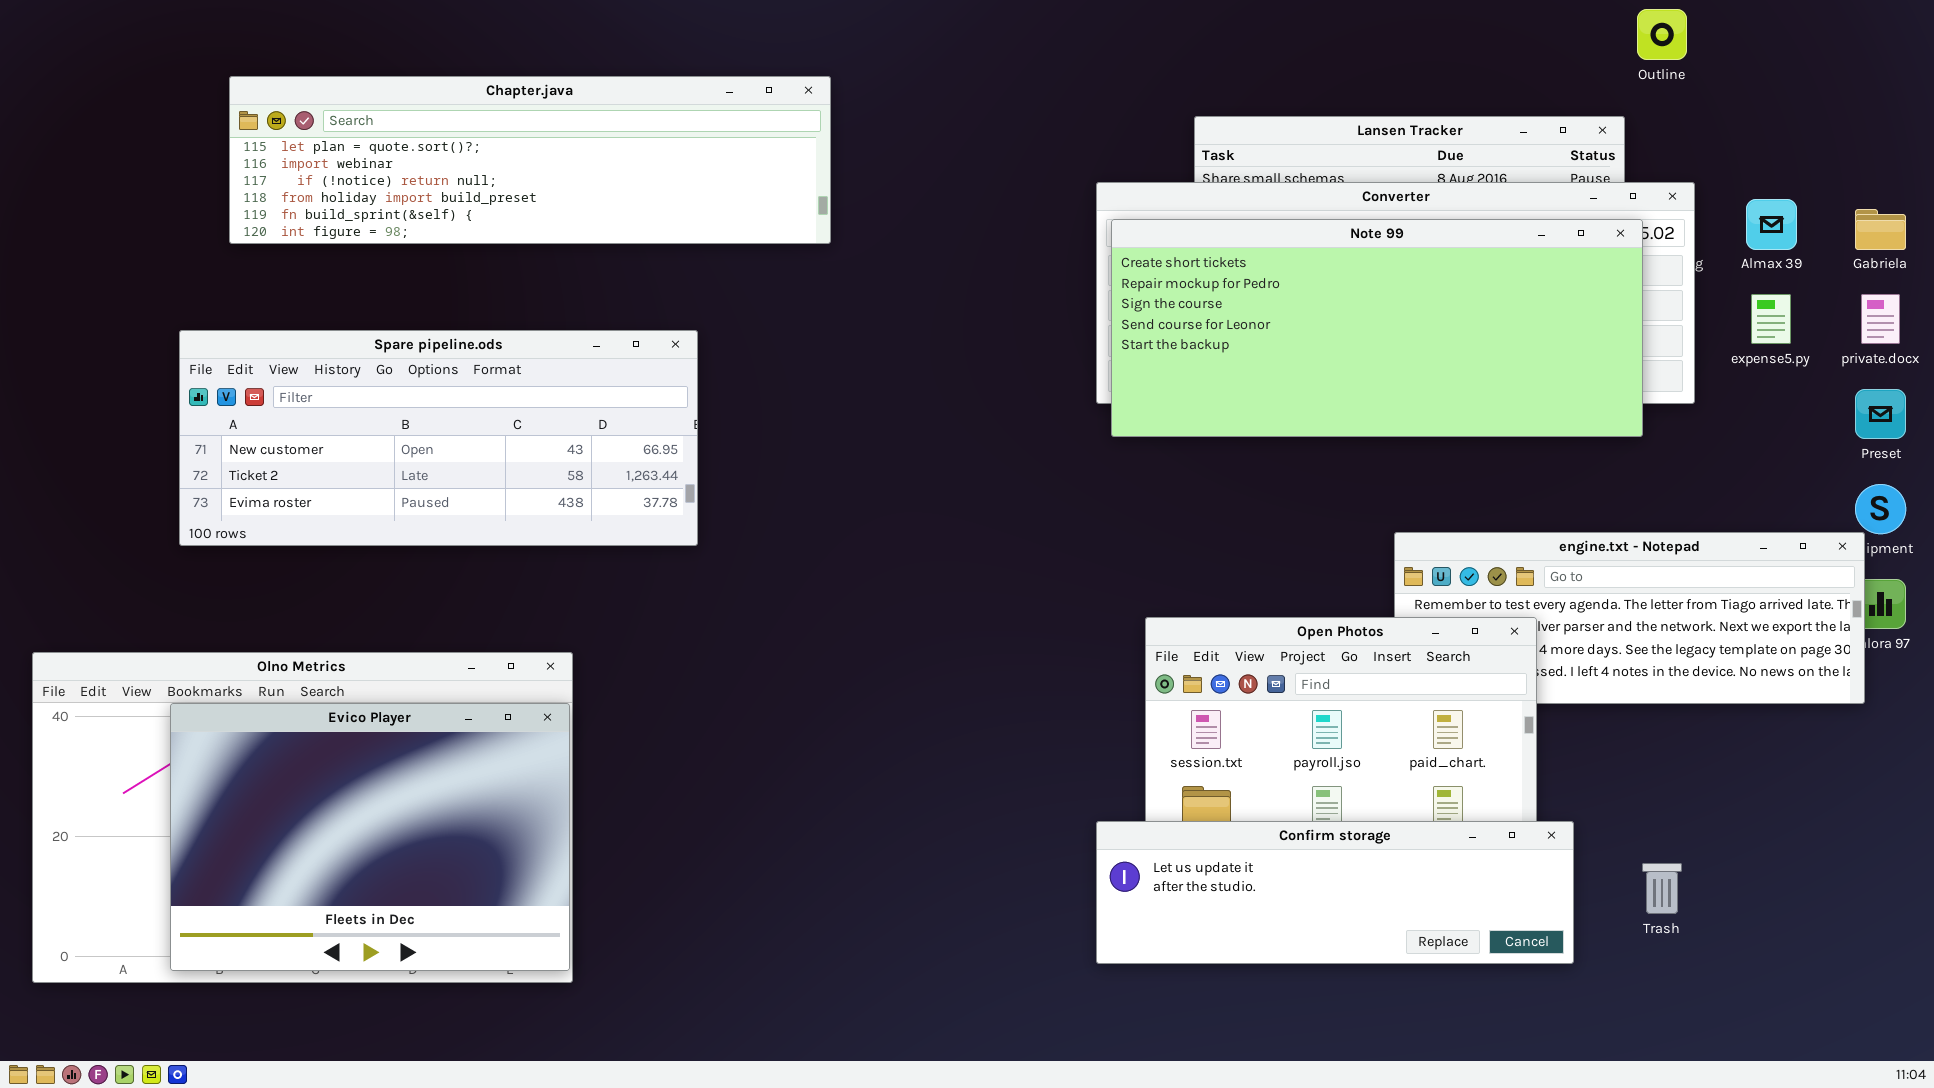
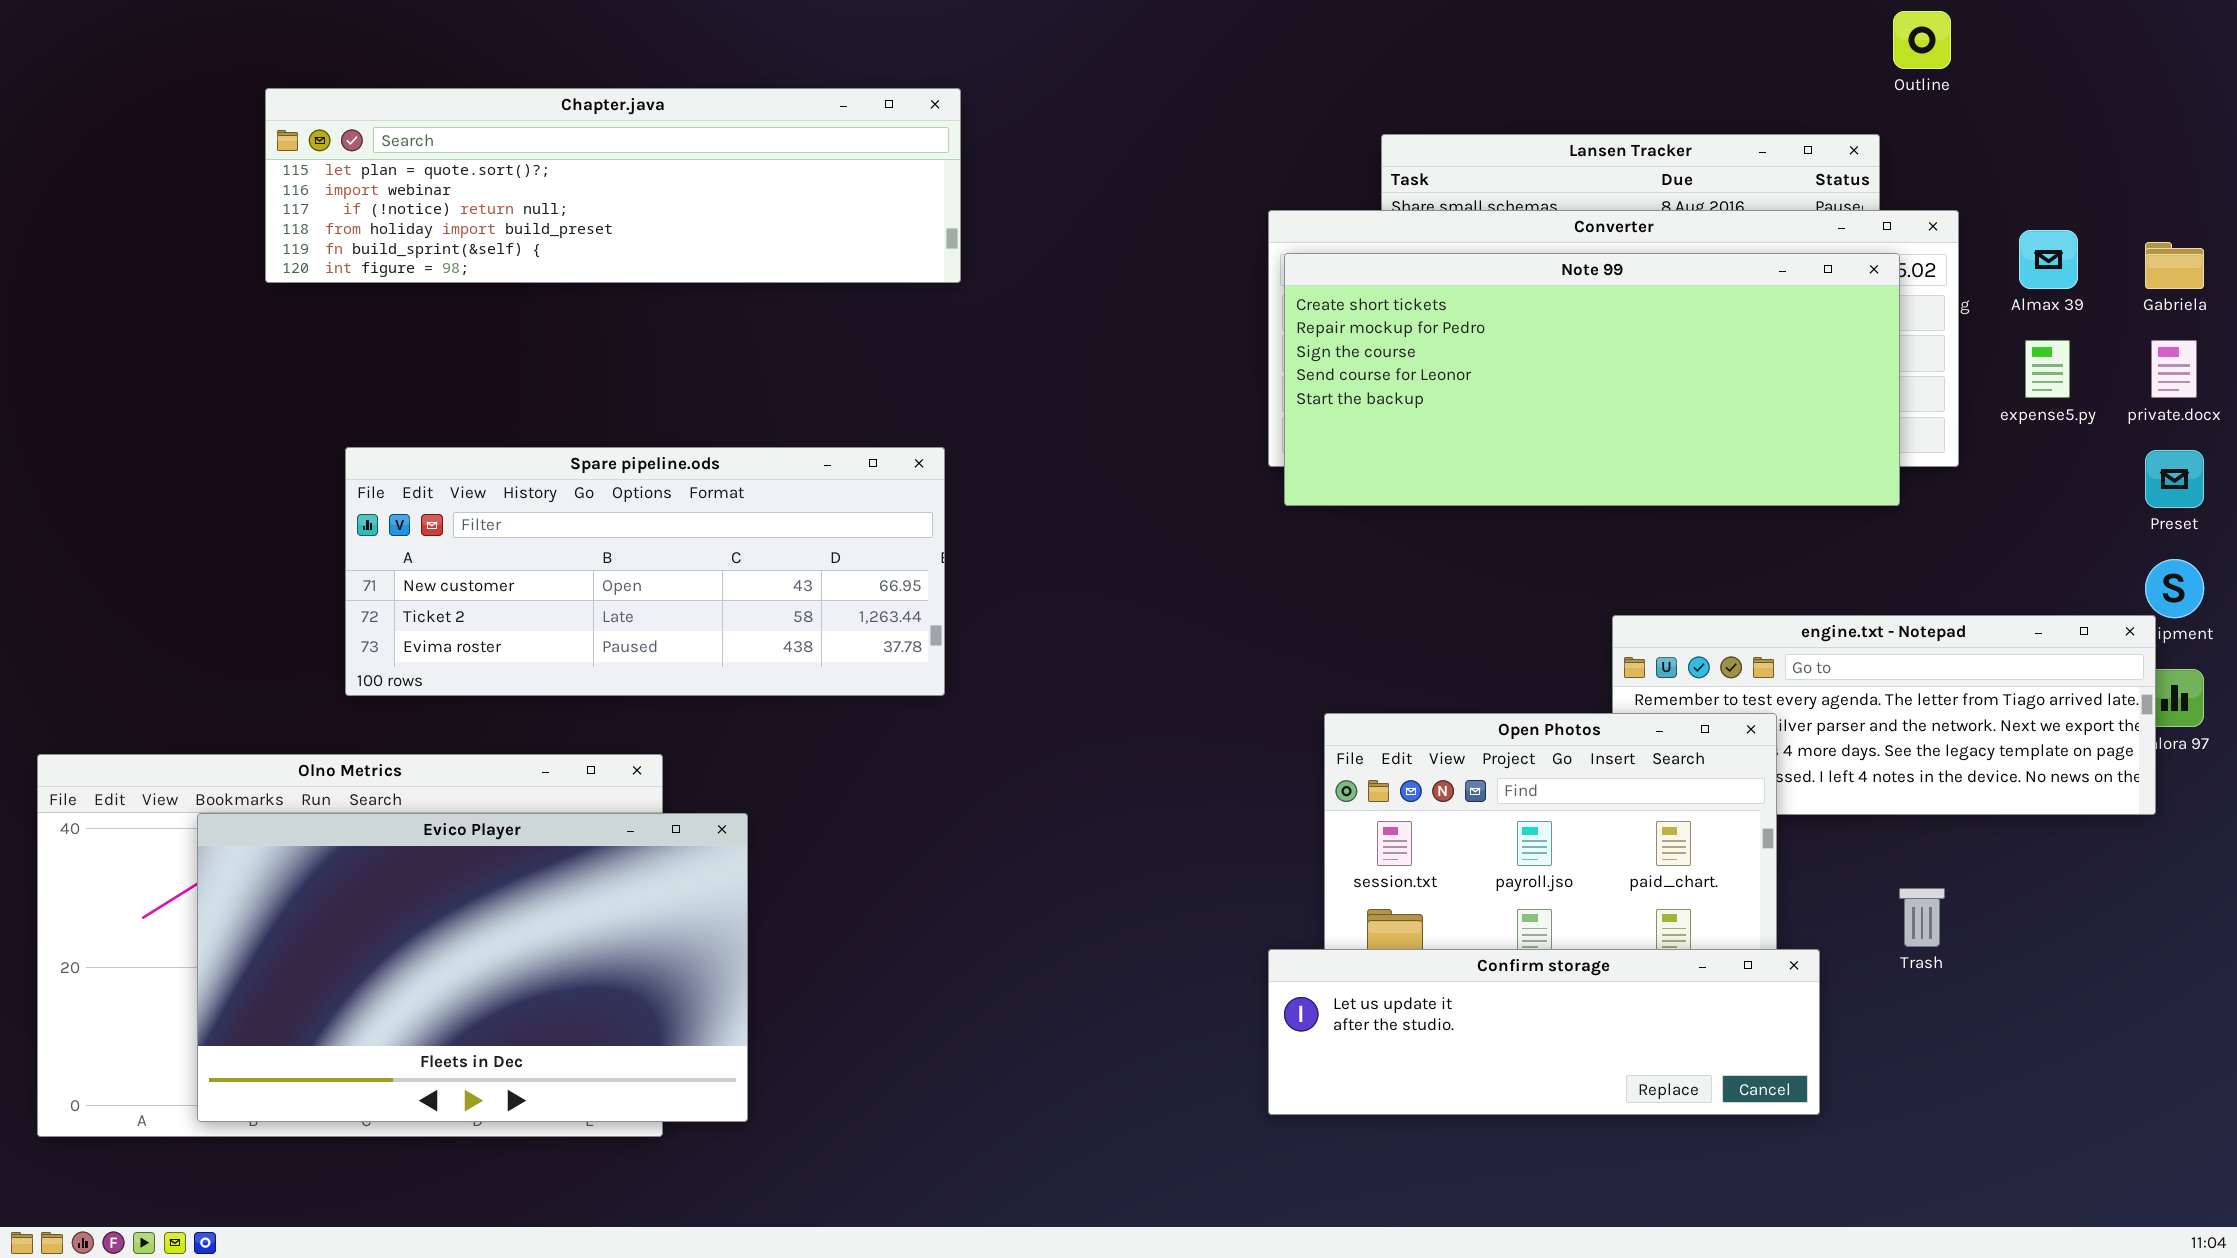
Spare pipeline.ods: [179,330,698,546] -> [345,447,945,696], moved
Evico Player: [170,703,570,971] -> [197,813,748,1122], resized
Trash: [1642,863,1682,914] -> [1899,888,1945,947], moved

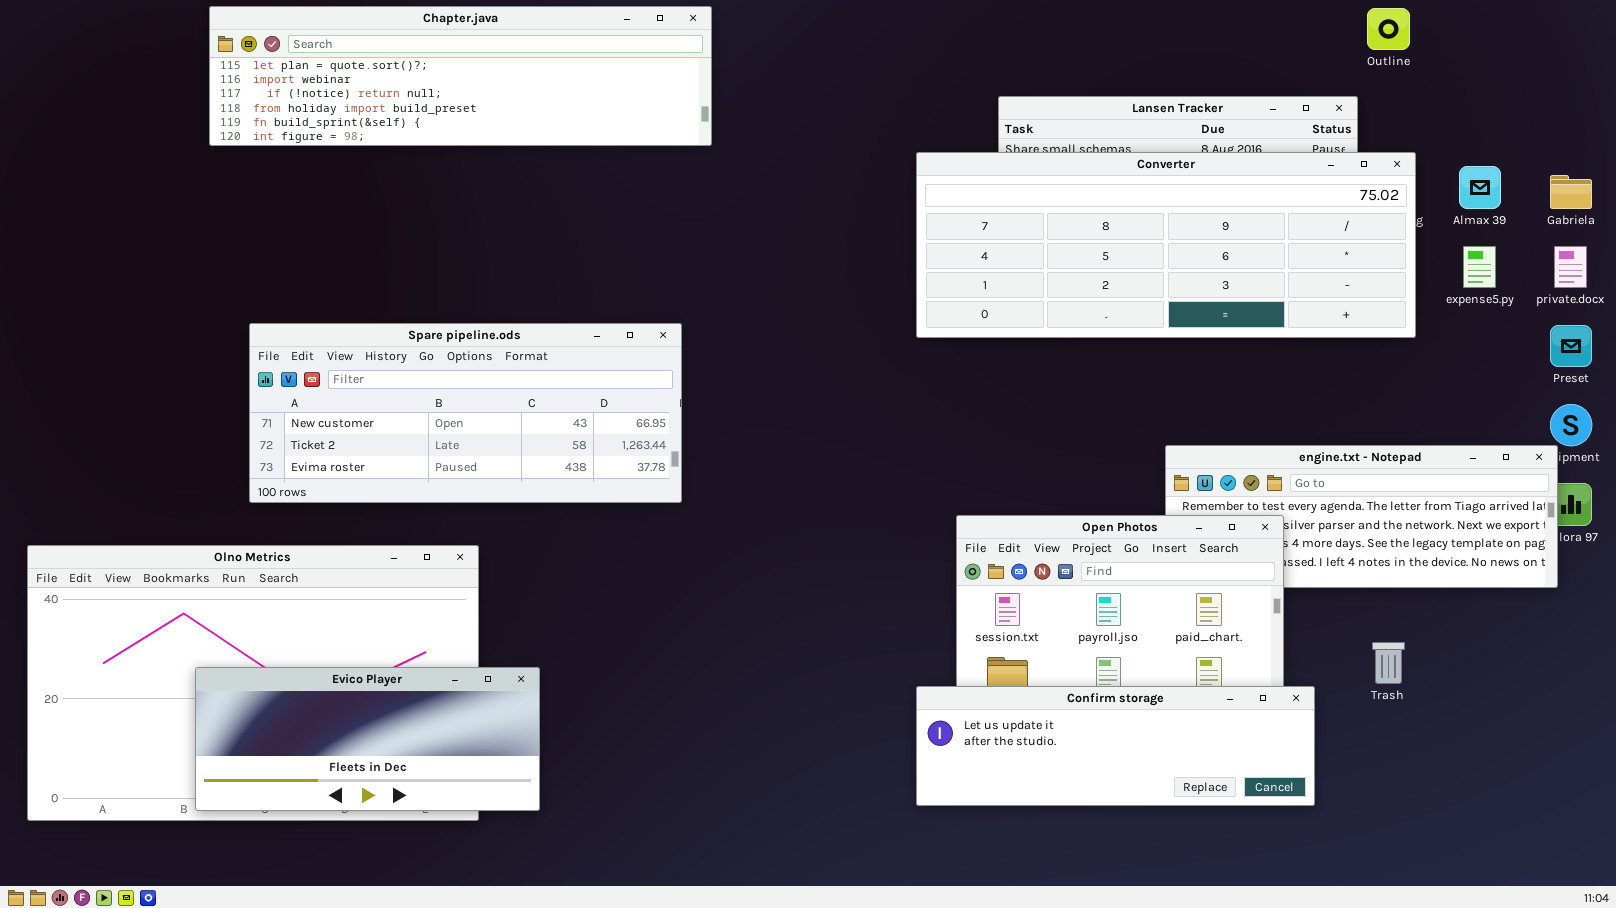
Chapter.java: [265,88,961,283] -> [209,6,712,146], moved
Note 99: [1284,253,1900,506] -> none, closed
Evico Player: [197,813,748,1122] -> [195,667,540,811], resized

